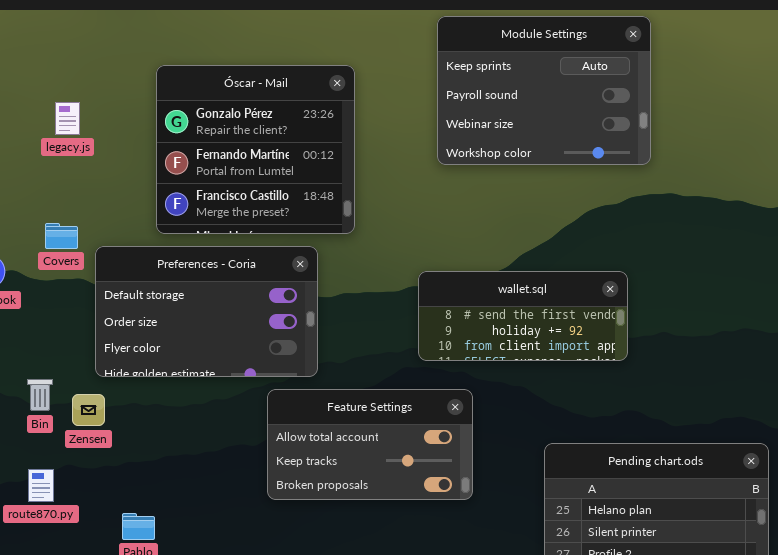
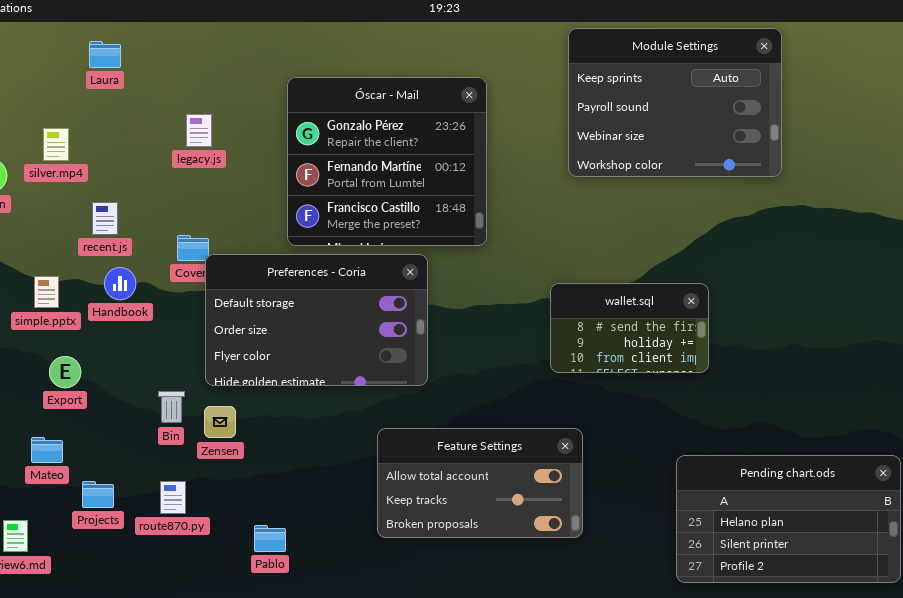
Preferences - Coria: [95,246,318,377] -> [205,254,428,386], moved
wallet.sql: [418,271,628,361] -> [550,283,709,373], resized
Feature Settings: [267,389,473,500] -> [377,428,583,538], moved

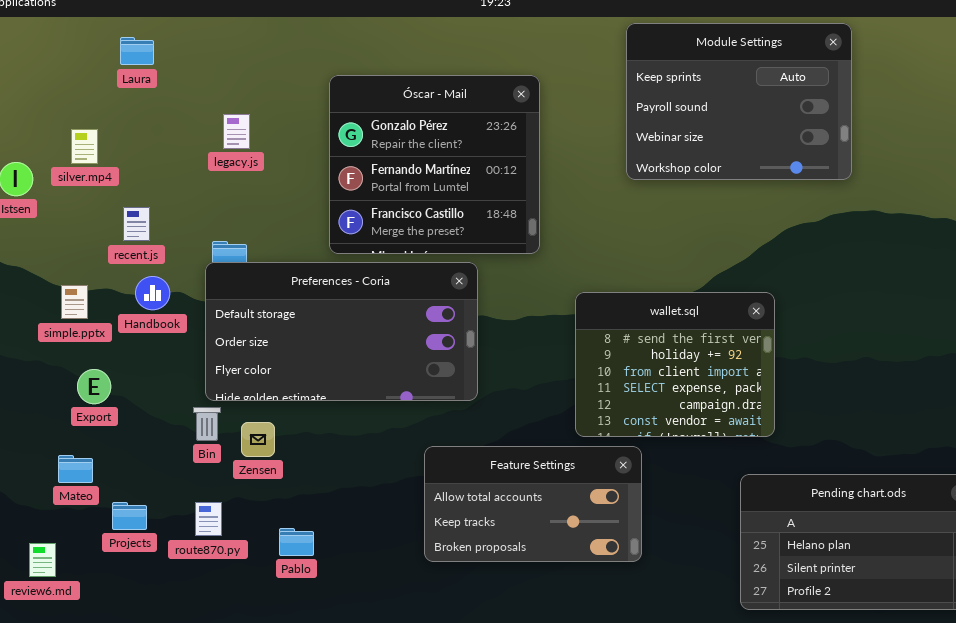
Preferences - Coria: [205,254,428,386] -> [205,262,478,401], resized
wallet.sql: [550,283,709,373] -> [575,292,775,437], resized
Pablo: [254,525,286,552] -> [279,528,314,556], moved

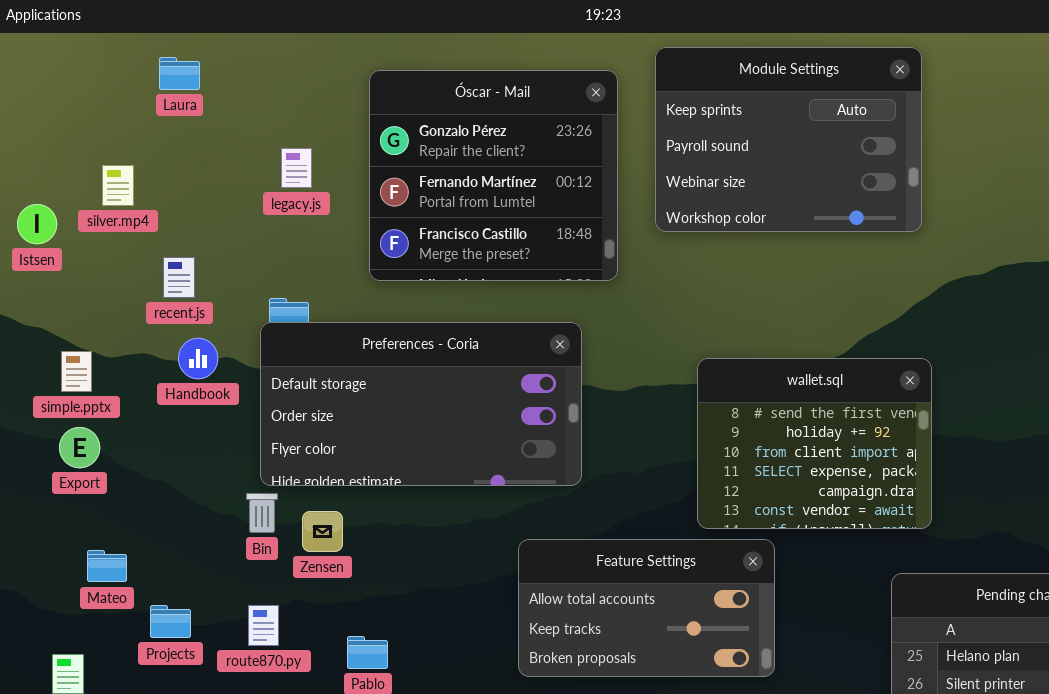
Module Settings: [626,23,852,180] -> [655,47,922,232], moved
Óscar - Mail: [329,75,540,254] -> [369,70,618,281], moved
simple.pptx: [61,285,88,319] -> [61,351,92,392], moved
Export: [77,369,111,404] -> [59,427,100,468], moved

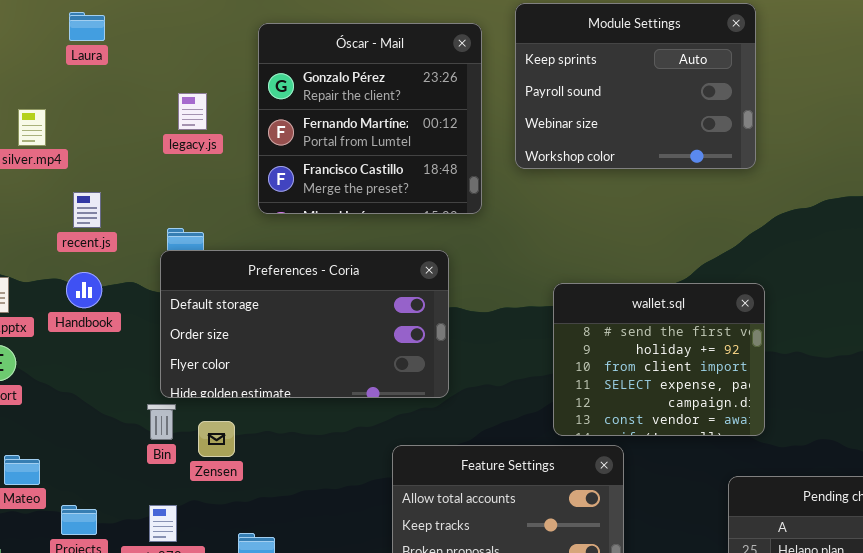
Handbook: [178,338,218,379] -> [66,272,102,308], moved

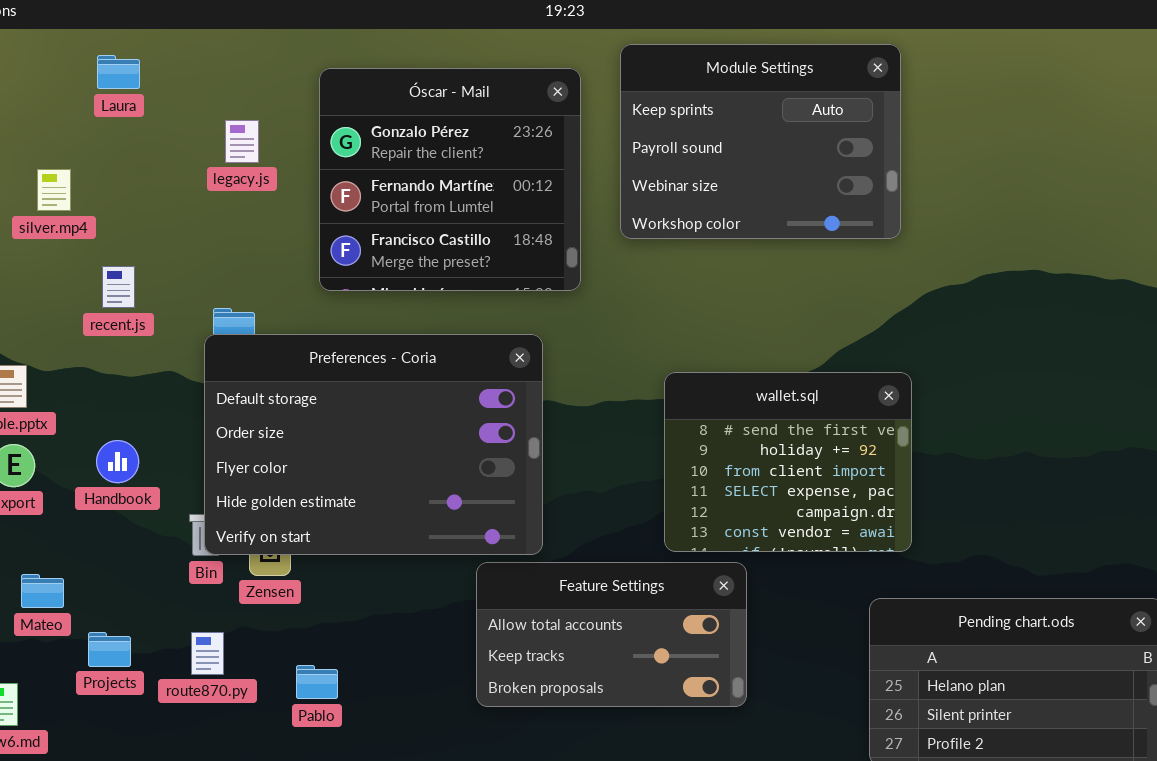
legacy.js: [178,93,207,130] -> [225,120,259,163], moved
Preferences - Coria: [160,250,449,398] -> [204,334,543,555], resized
Handbook: [66,272,102,308] -> [96,440,139,483], moved

